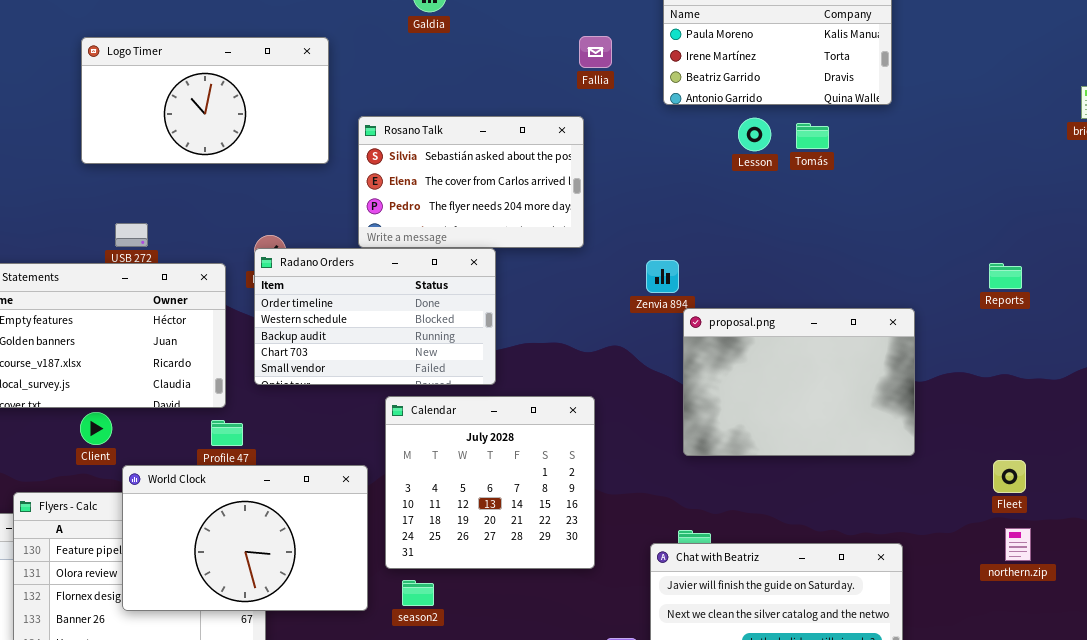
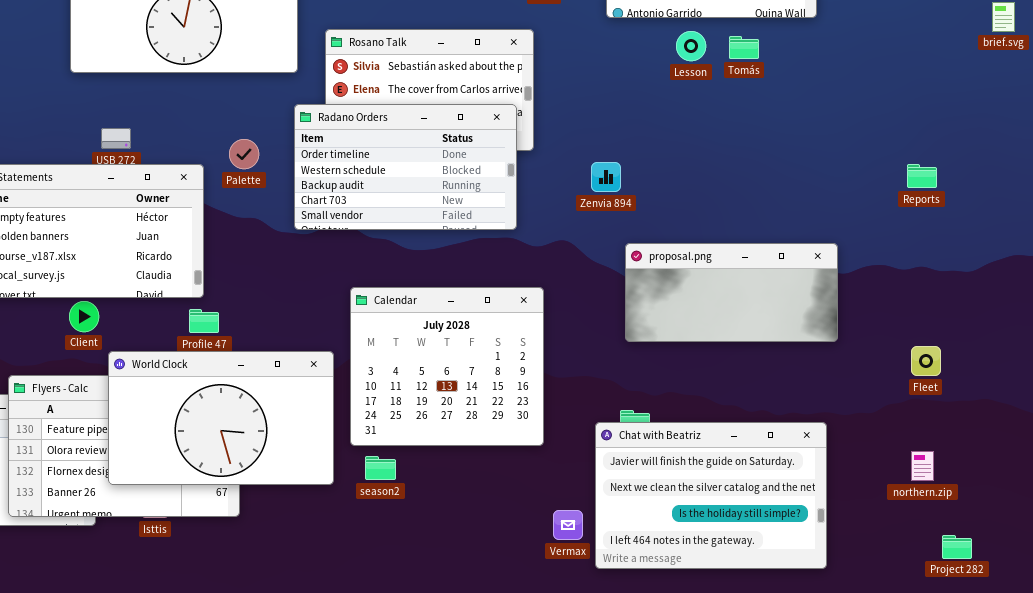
Radano Orders: [254,248,496,385] -> [294,104,517,230], moved
proposal.png: [683,308,915,456] -> [625,243,838,342], resized
northern.zip: [1005,528,1031,561] -> [911,451,934,481], moved

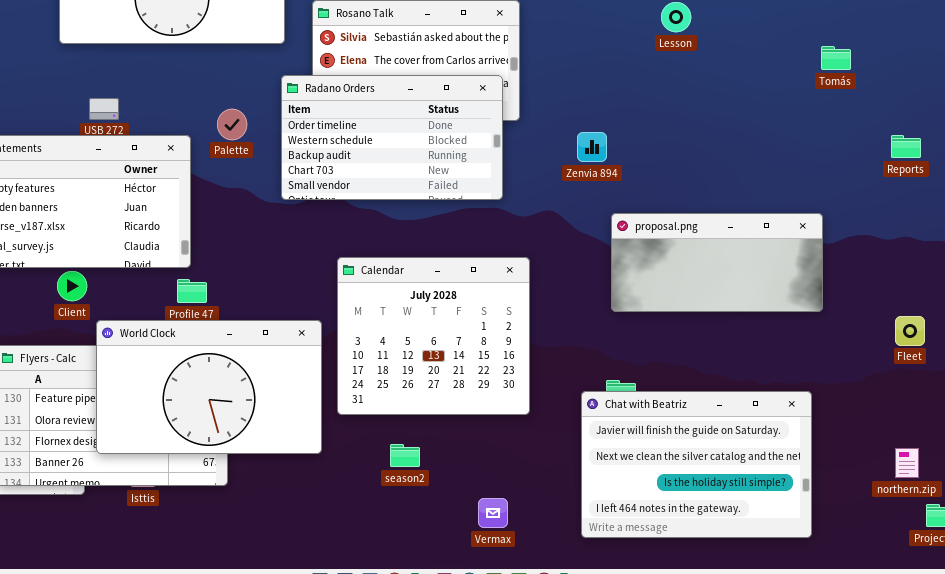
Tomás: [729,36,759,59] -> [821,46,851,70], moved
northern.zip: [911,451,934,481] -> [895,448,919,478], moved
season2: [365,456,396,480] -> [390,444,420,467], moved
Vermax: [553,510,583,540] -> [478,498,508,528], moved

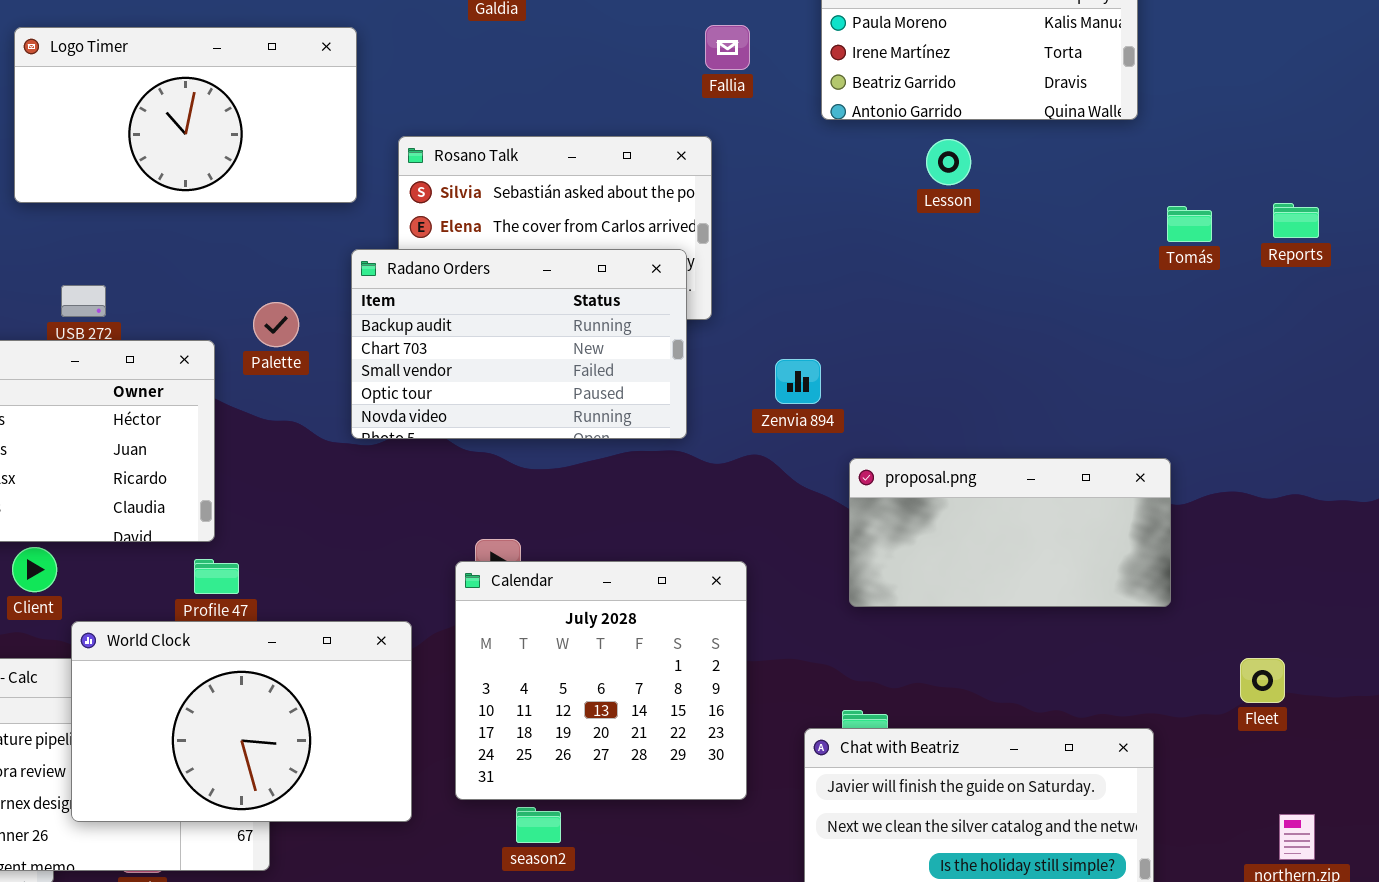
Radano Orders: [281,75,503,200] -> [351,249,687,439], scrolled down 2 rows
Zenvia 894: [577,132,607,162] -> [775,359,821,404], moved
Reports: [891,135,921,158] -> [1273,203,1319,238], moved
Calendar: [337,257,530,415] -> [455,561,747,800], moved
Fleet: [895,316,925,346] -> [1240,658,1285,703], moved

